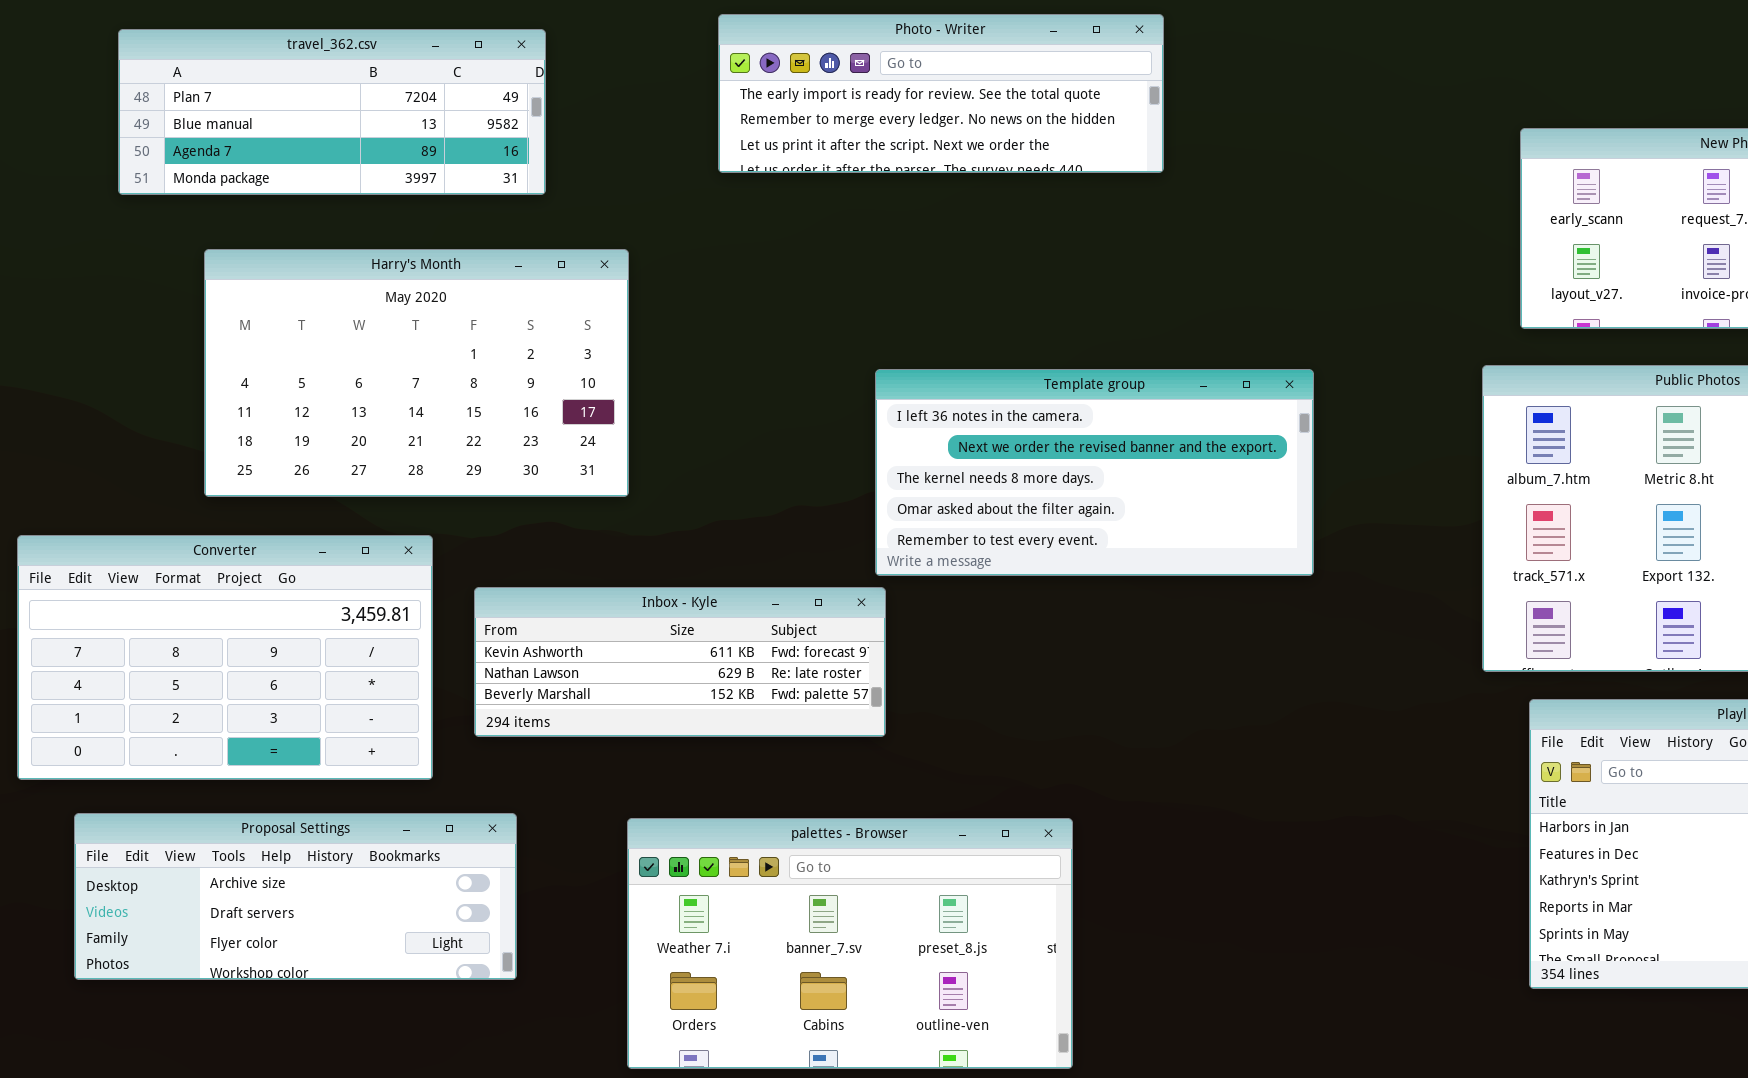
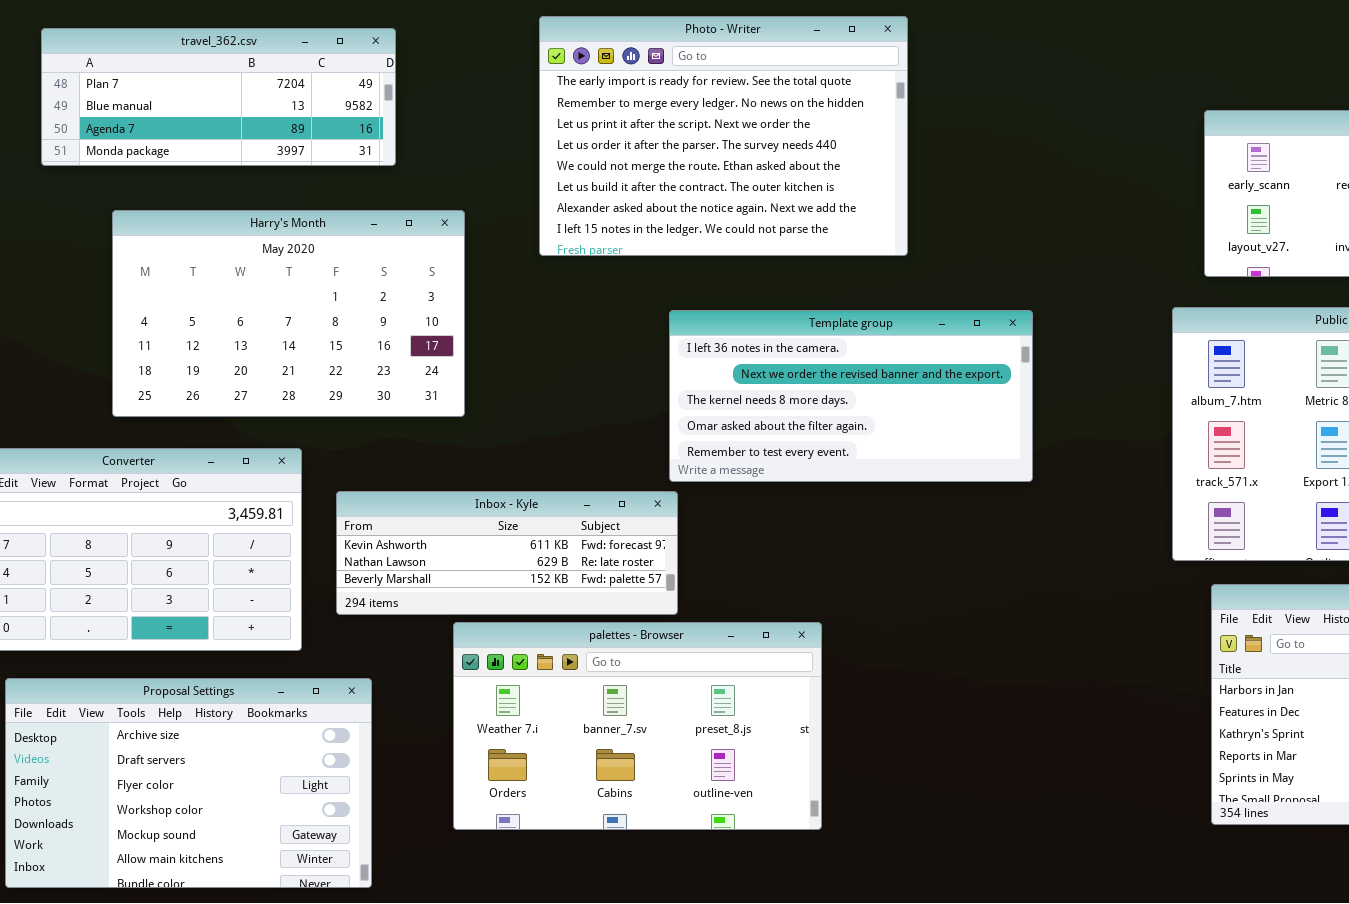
Photo - Writer: [718,14,1164,173] -> [539,16,908,256], resized
Proposal Settings: [74,813,517,980] -> [5,678,372,888], resized
palettes - Browser: [627,818,1073,1069] -> [453,622,822,830], moved

